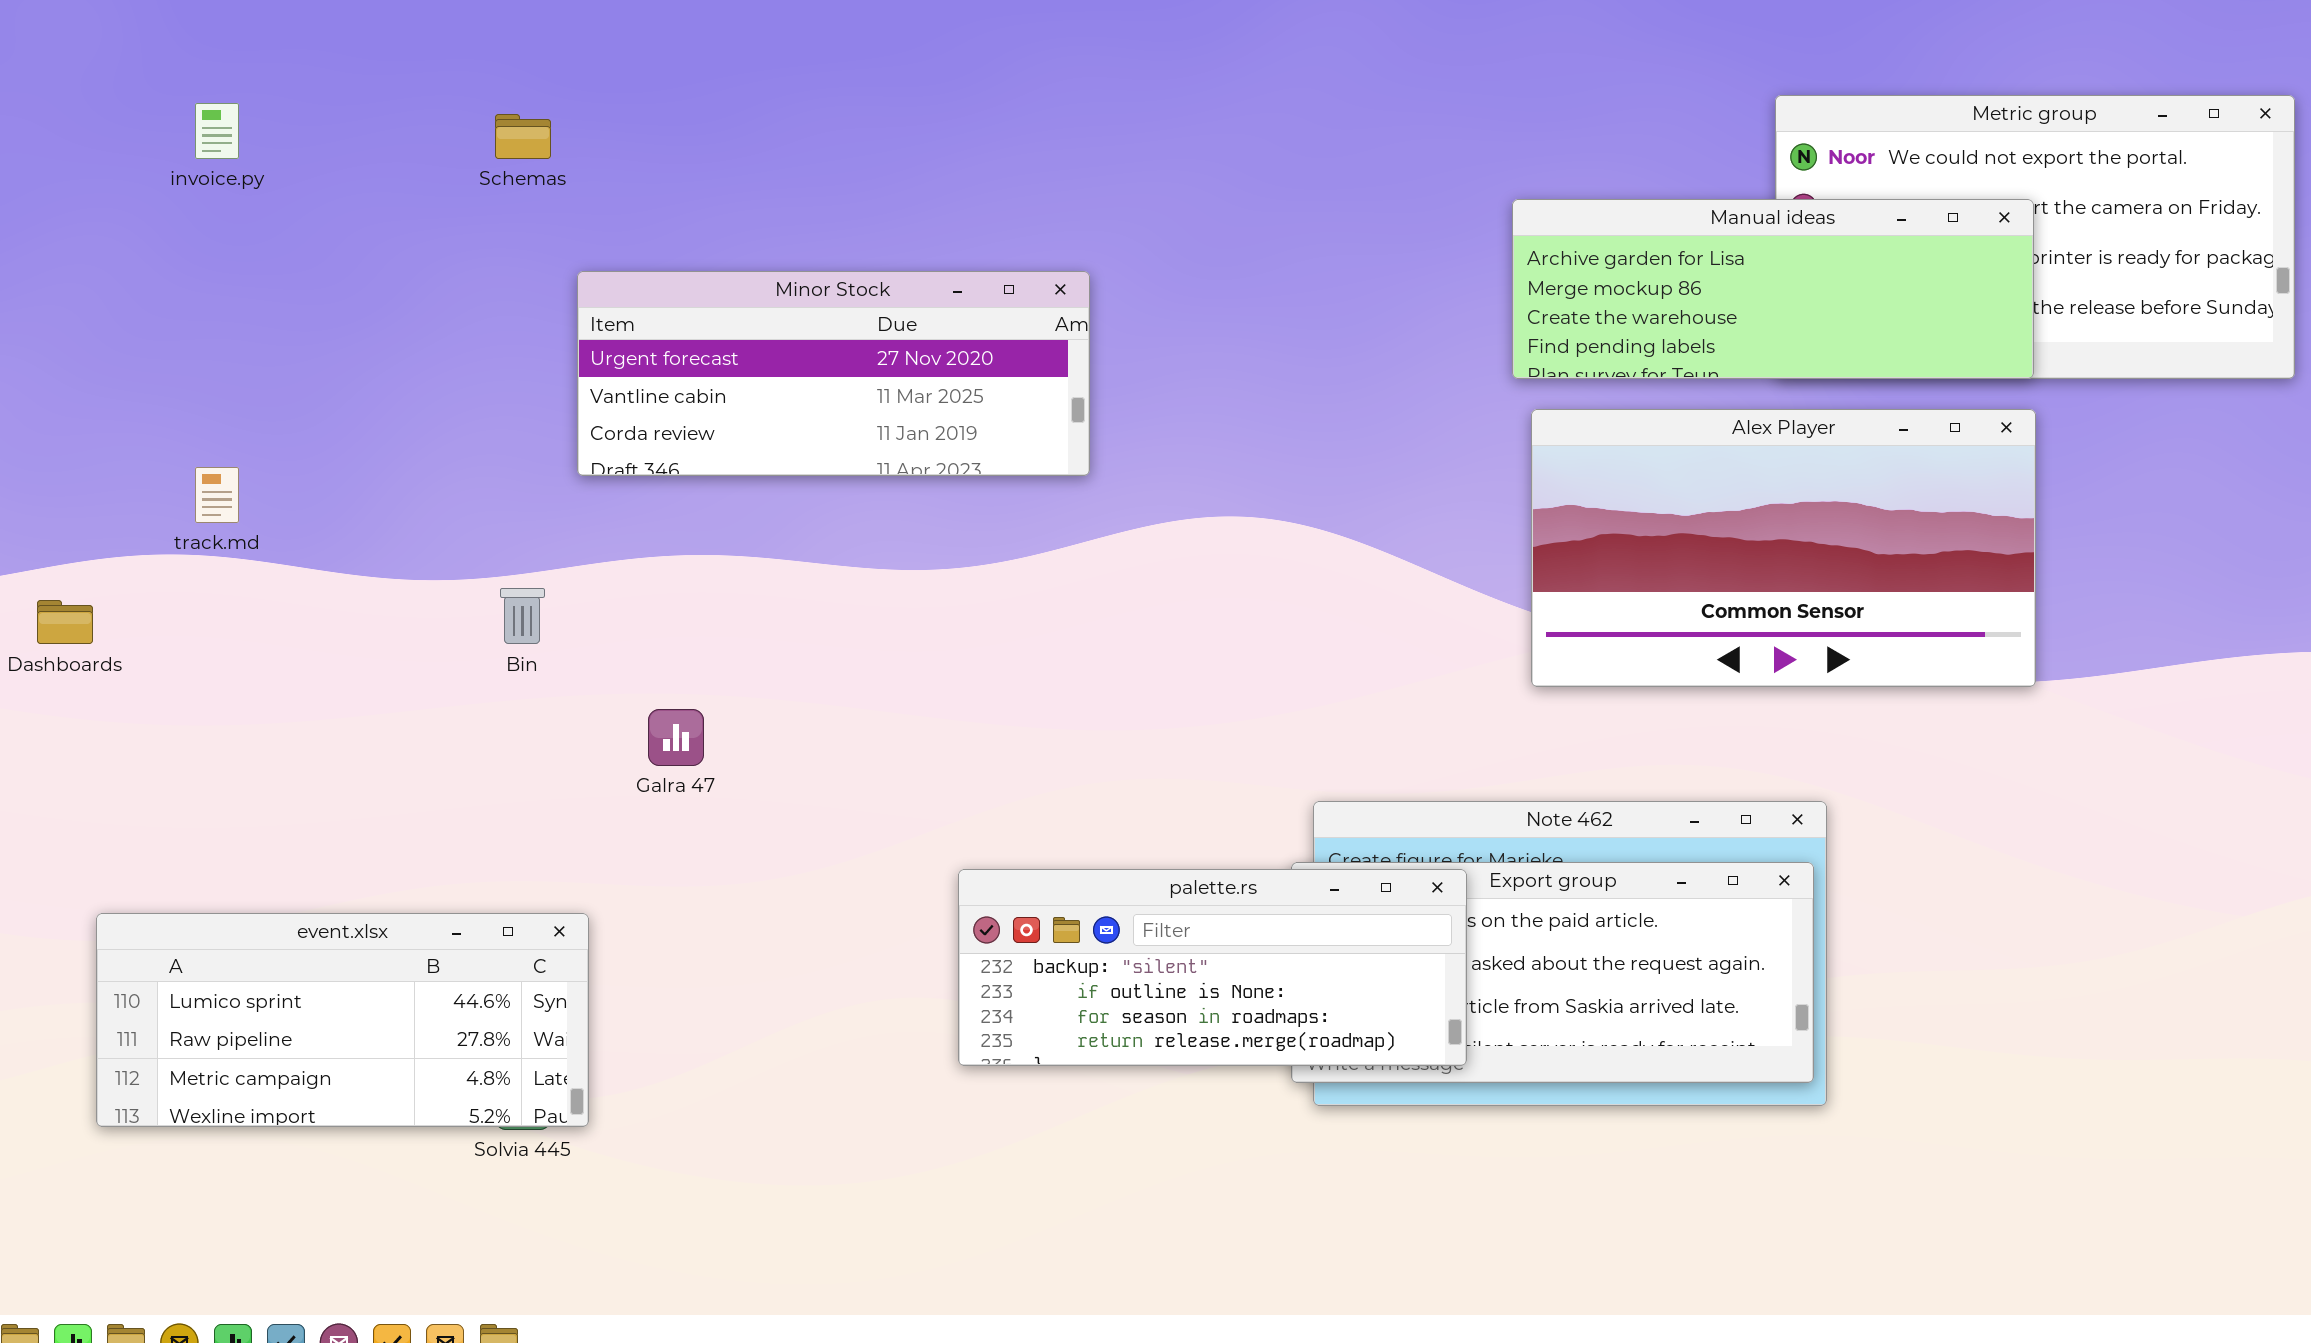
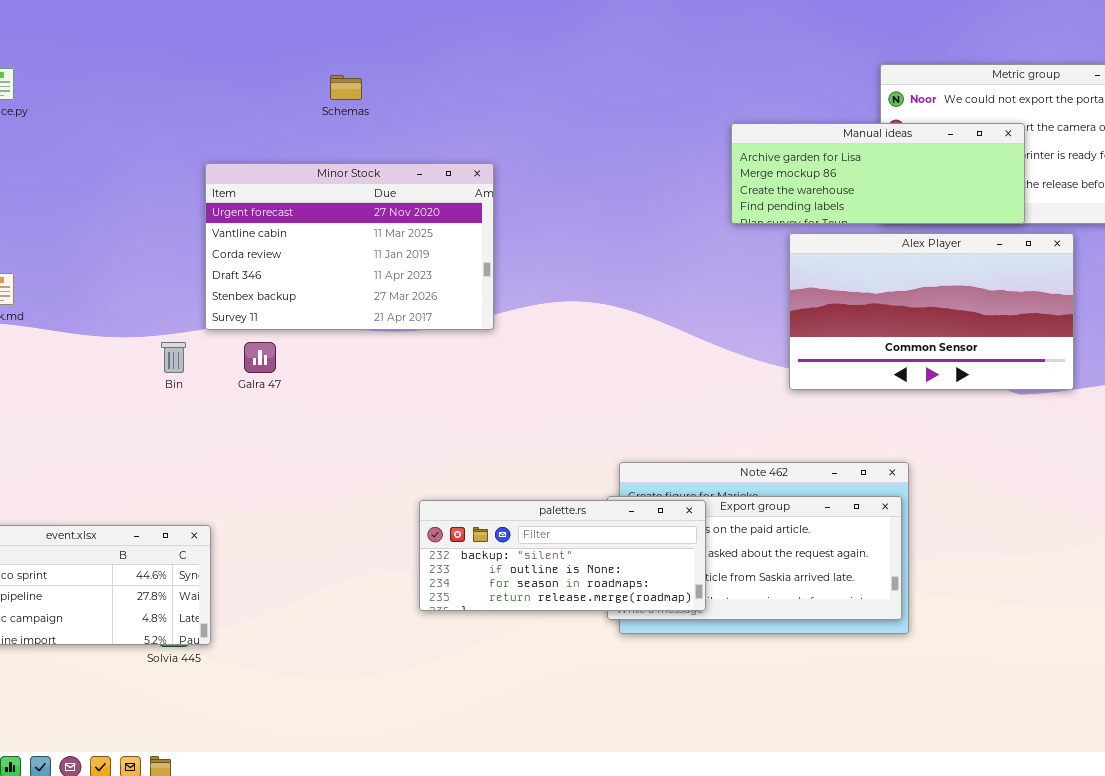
Schemas: [495,114,551,159] -> [330,75,362,100], moved
Minor Stock: [577,271,1090,476] -> [205,163,494,330], resized
Alex Player: [1531,409,2036,687] -> [789,233,1074,390], moved
Galra 47: [648,709,704,766] -> [244,342,276,373], moved

